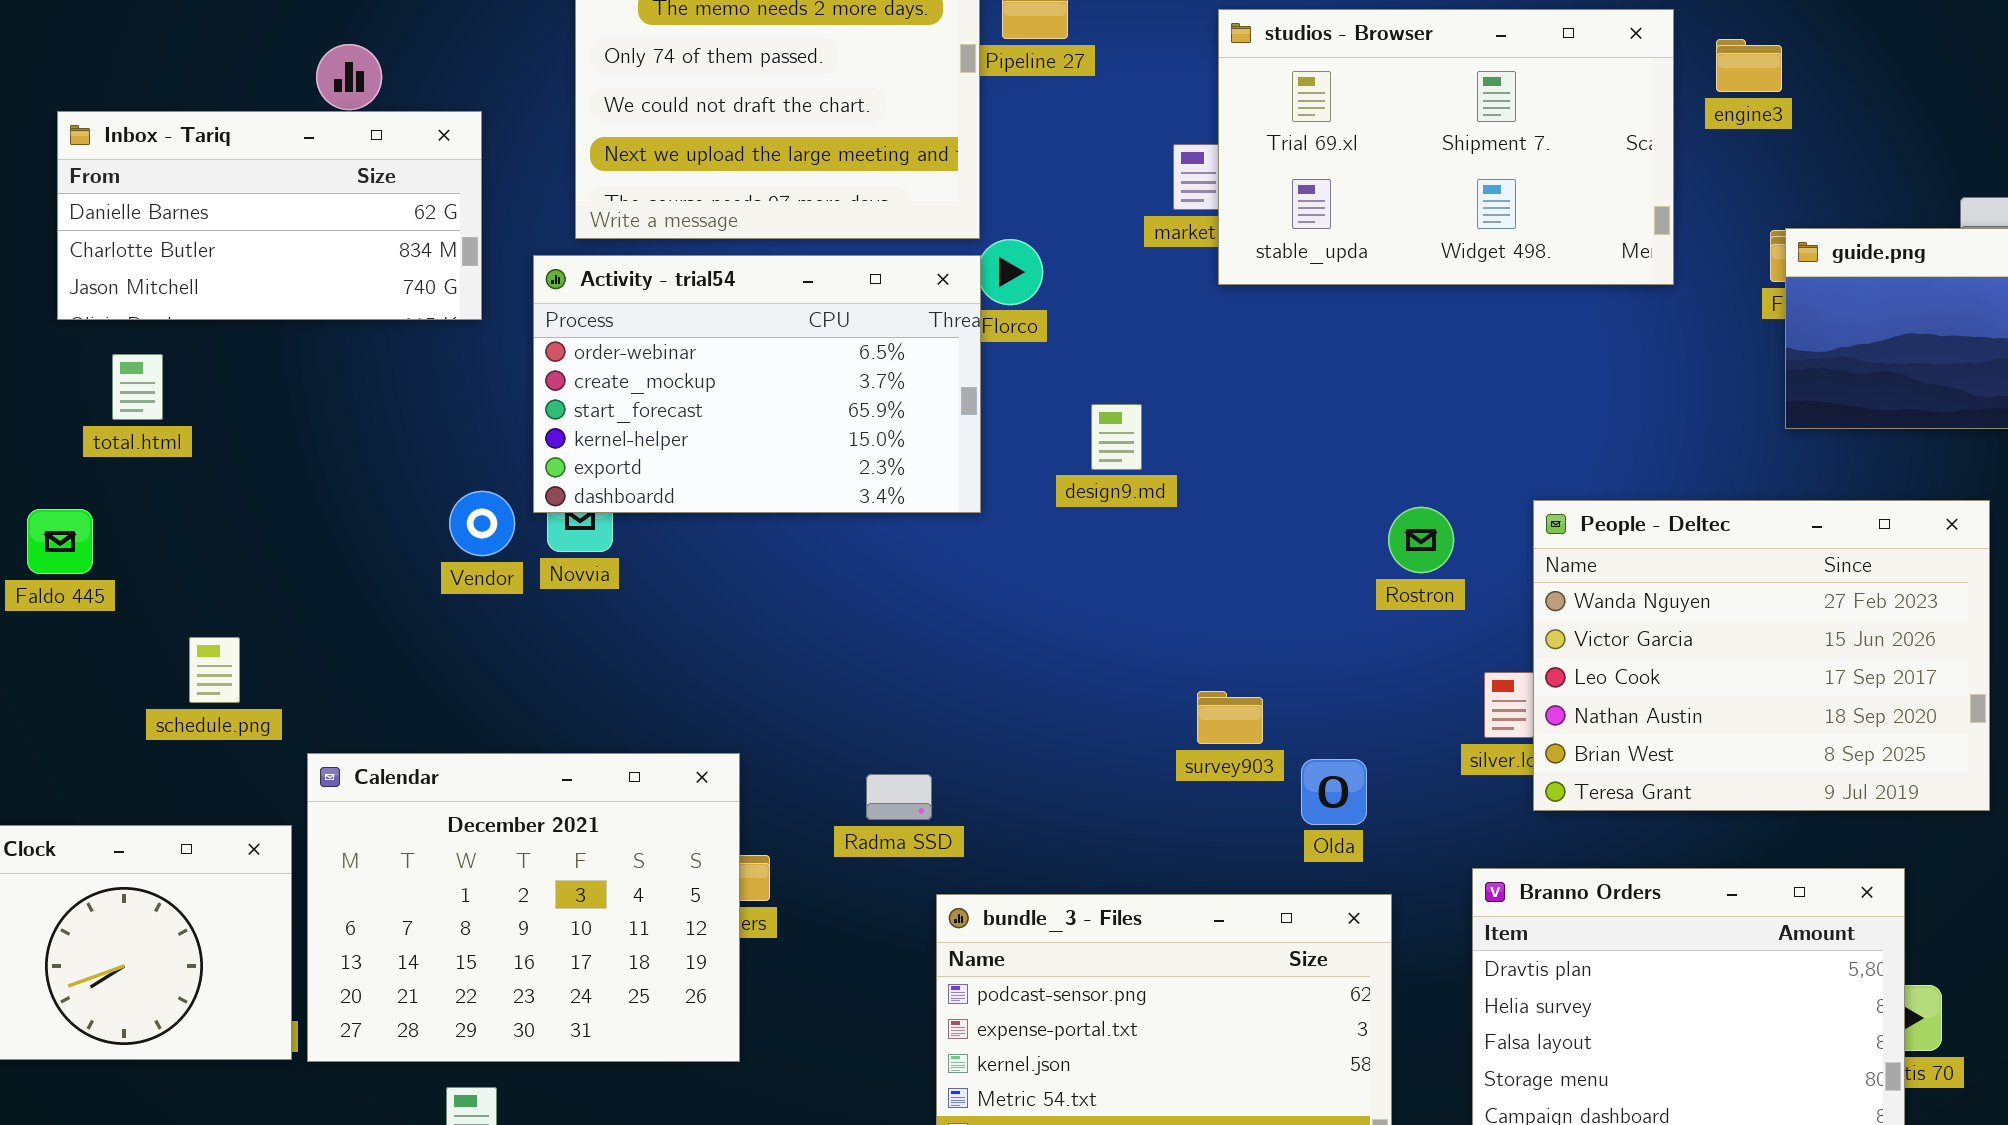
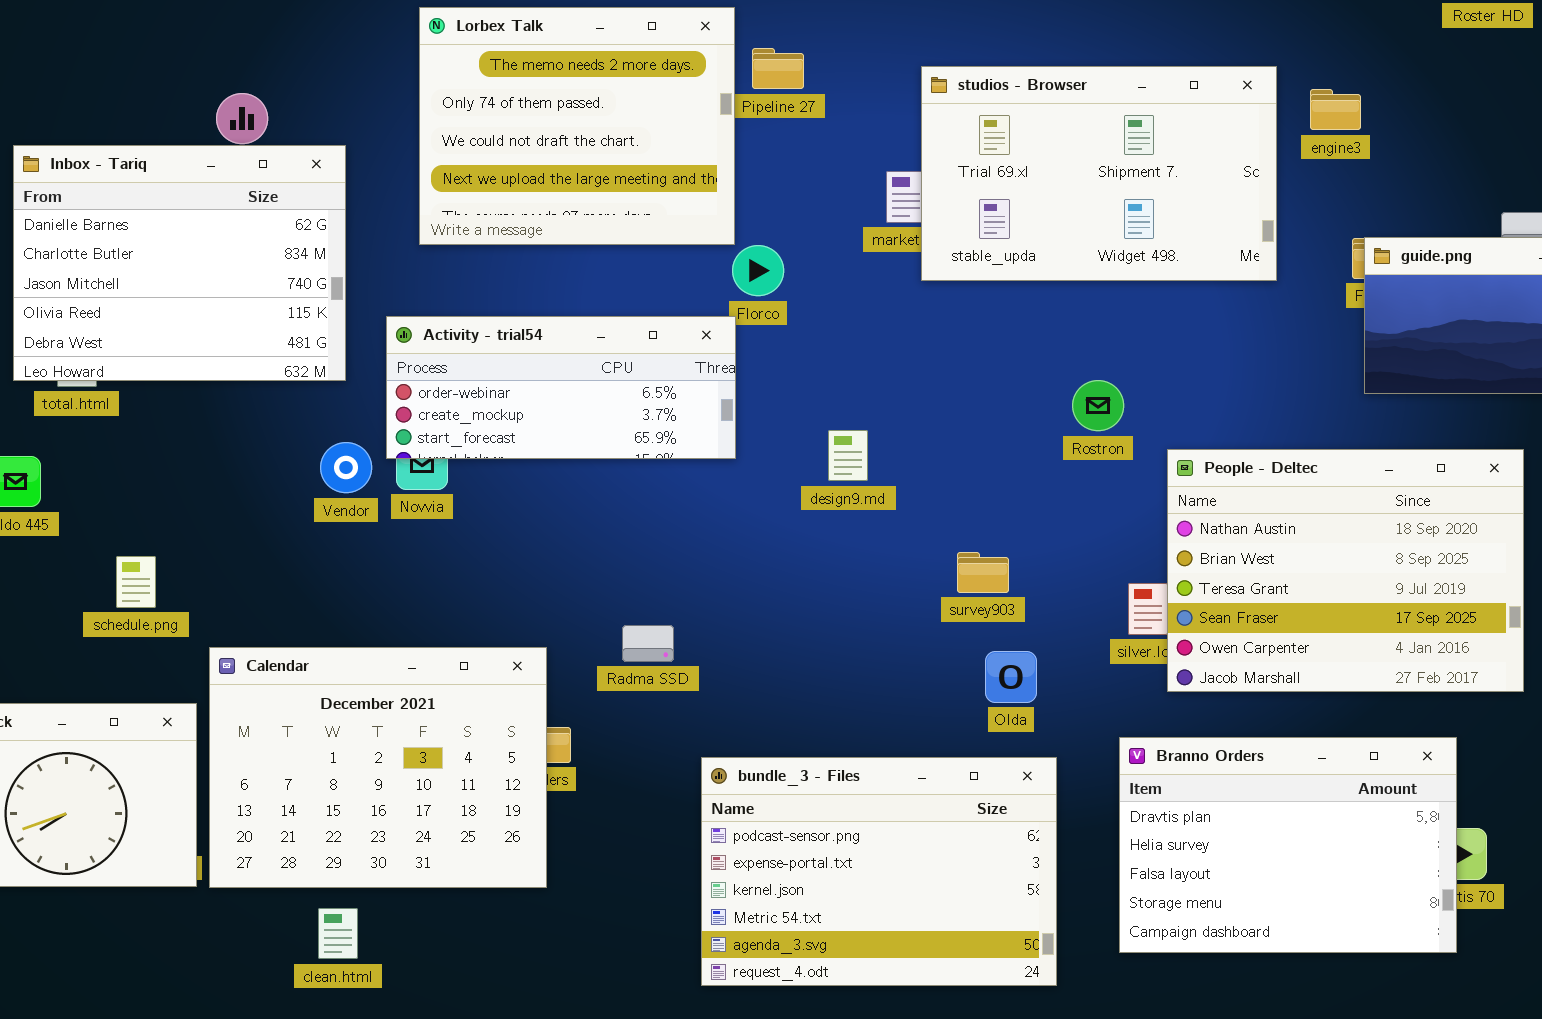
Inbox - Tariq: [57,111,482,320] -> [13,145,346,381], resized
Activity - trial54: [533,255,981,513] -> [386,316,736,459], resized
design9.md: [1091,404,1142,470] -> [828,430,868,481], moved
People - Deltec: [1533,500,1990,811] -> [1167,449,1524,692], scrolled down 3 rows
Rostron: [1388,507,1454,573] -> [1072,380,1124,431], moved
survey903: [1197,691,1263,744] -> [957,552,1009,593], moved
Radma SSD: [866,774,932,820] -> [622,625,674,662], moved

